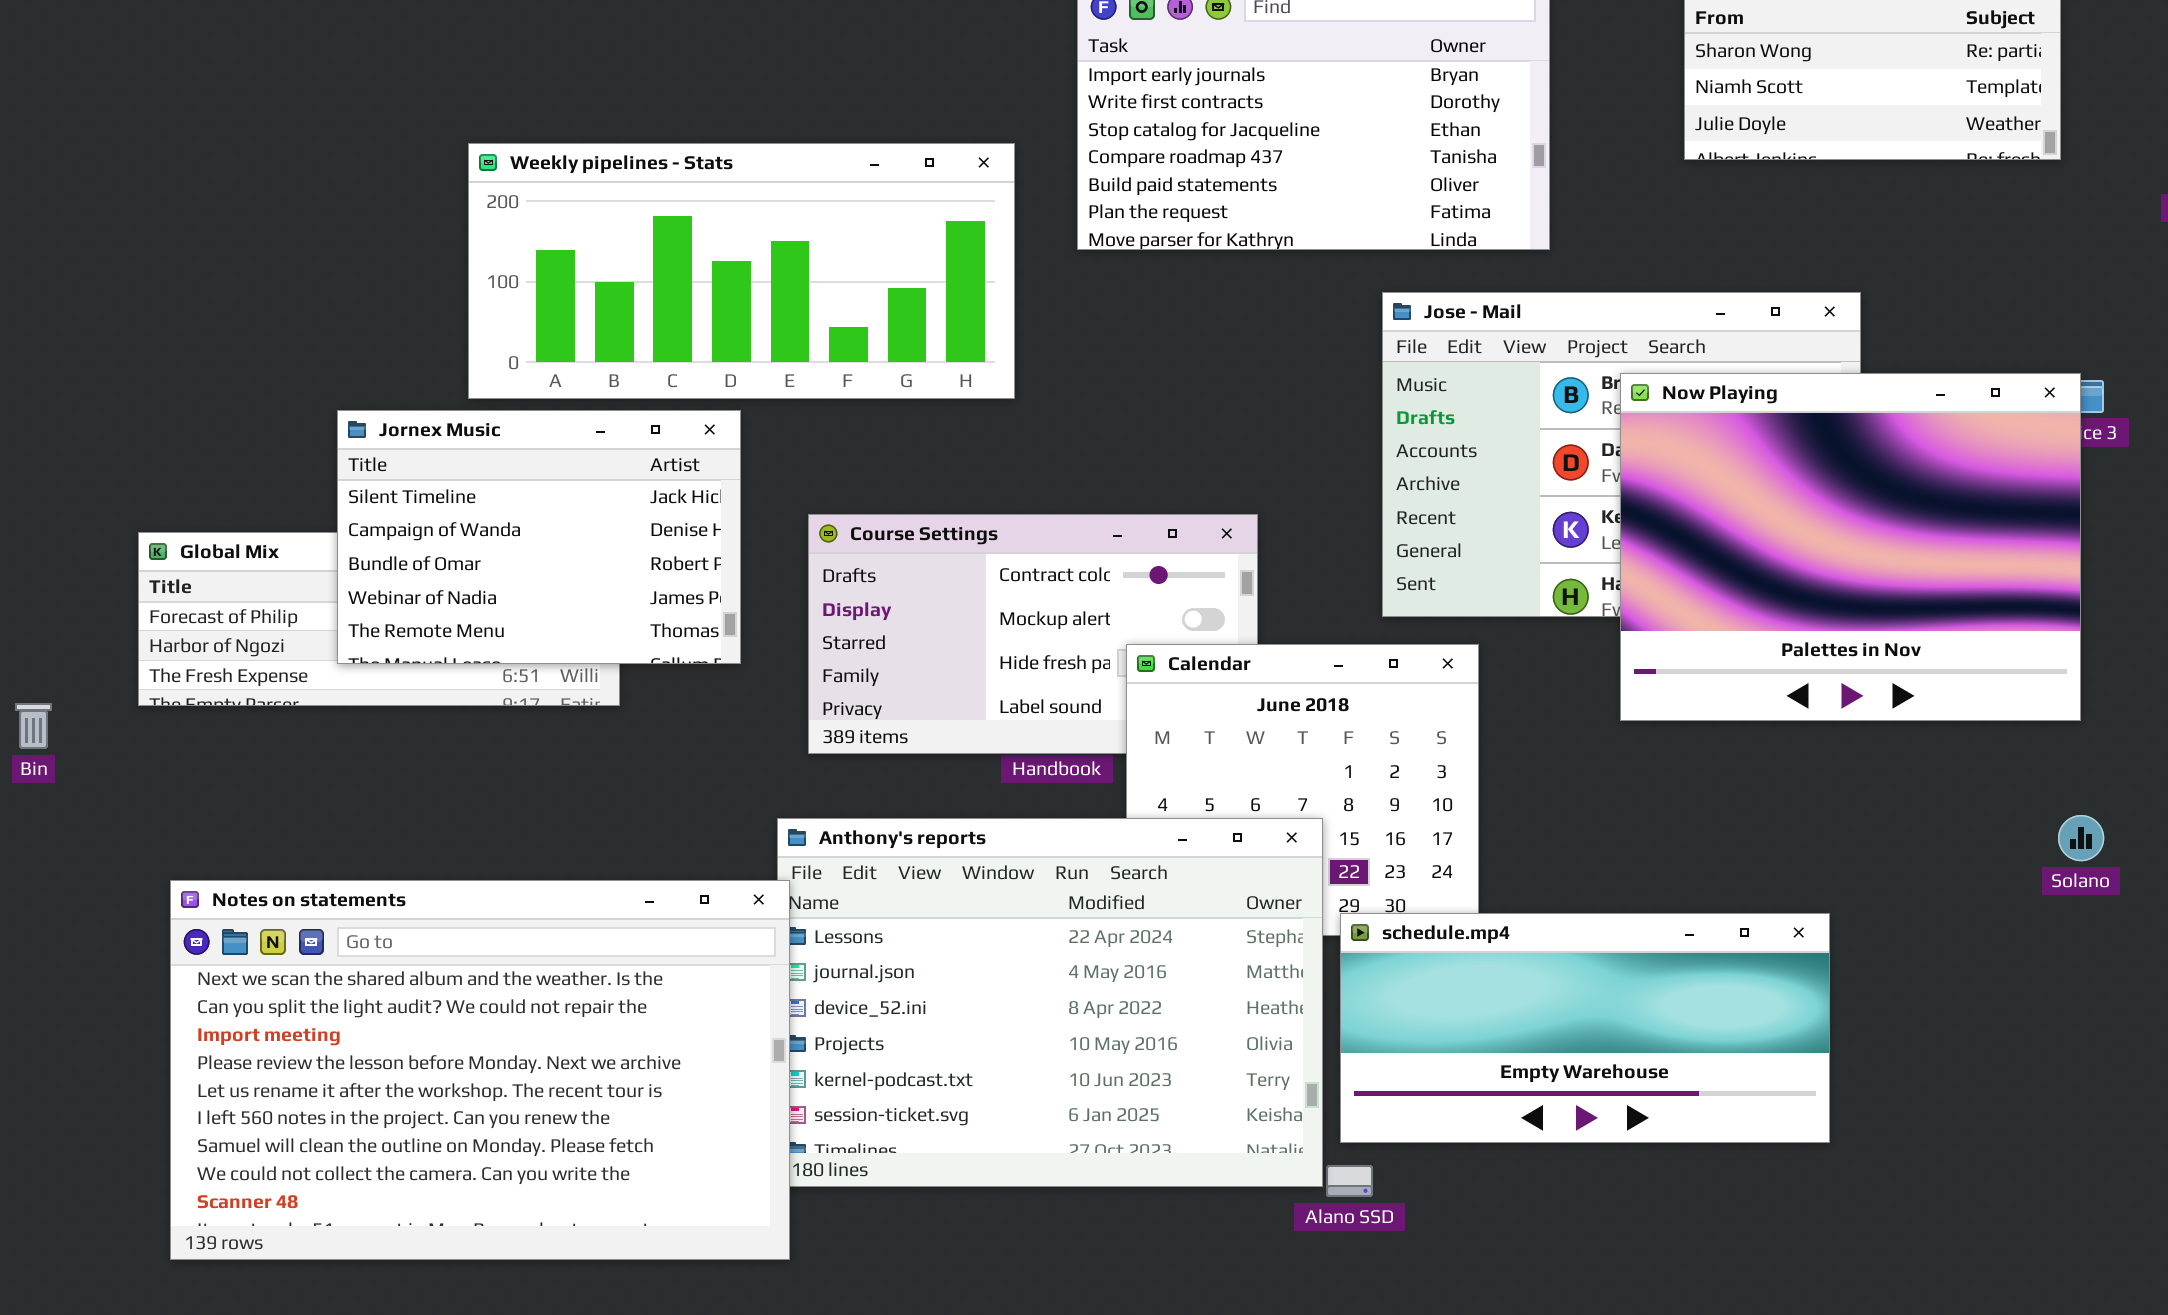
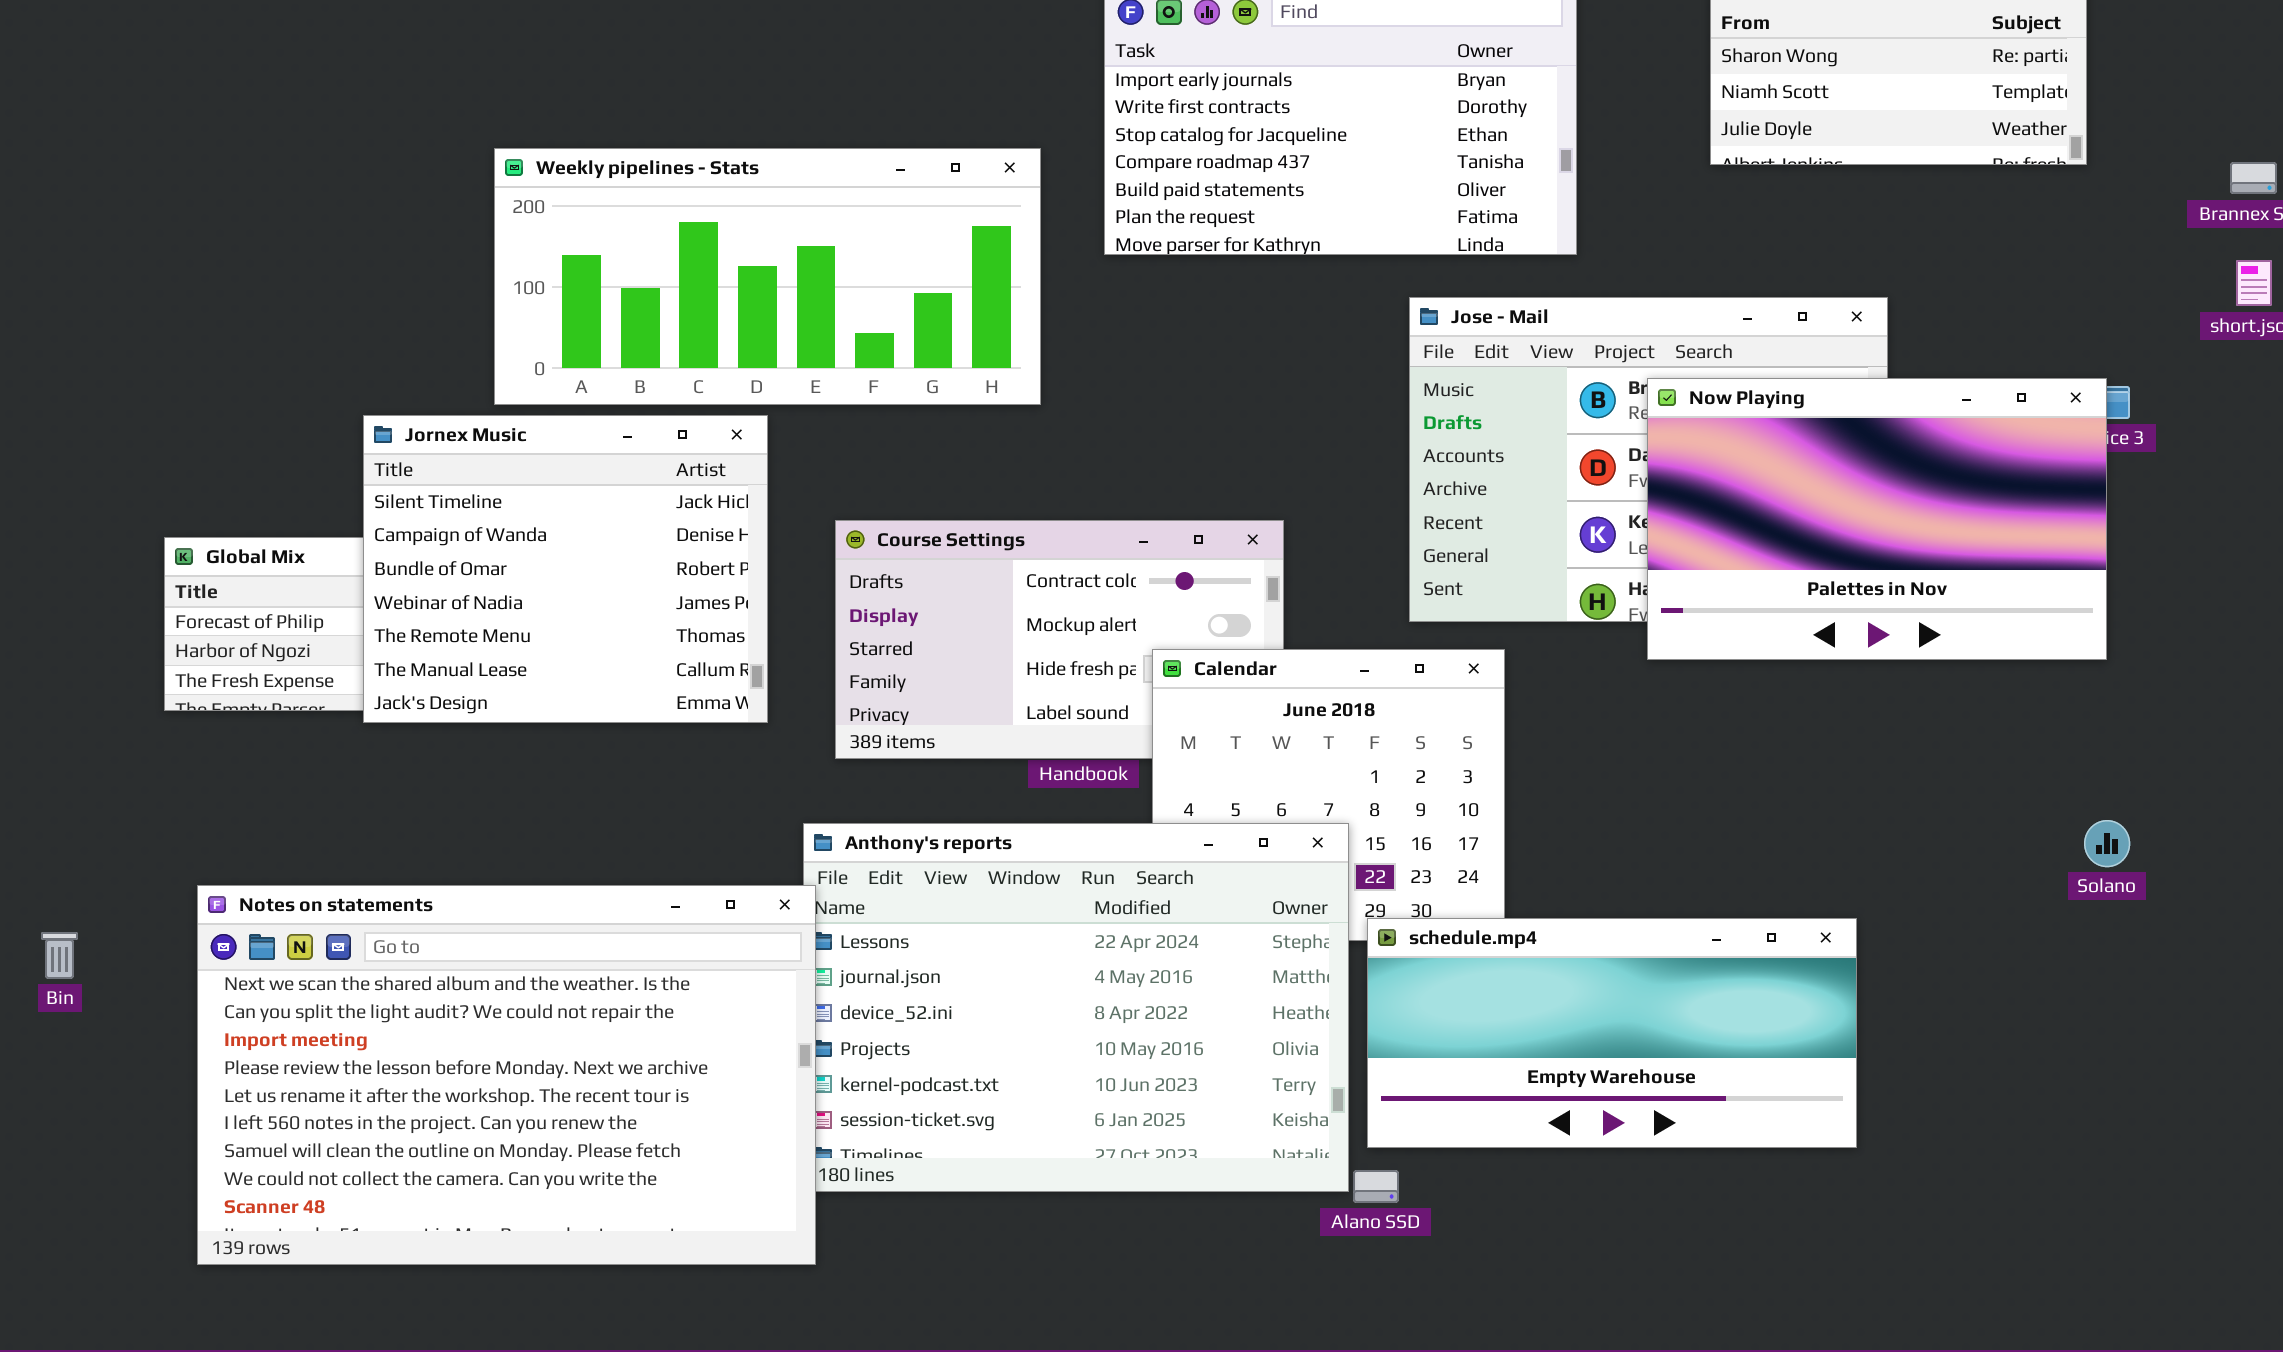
Now Playing: [1620,373,2081,721] -> [1647,378,2107,660], resized
Jornex Music: [337,410,741,664] -> [363,415,768,723], resized
Bin: [15,703,52,749] -> [41,932,78,979], moved

